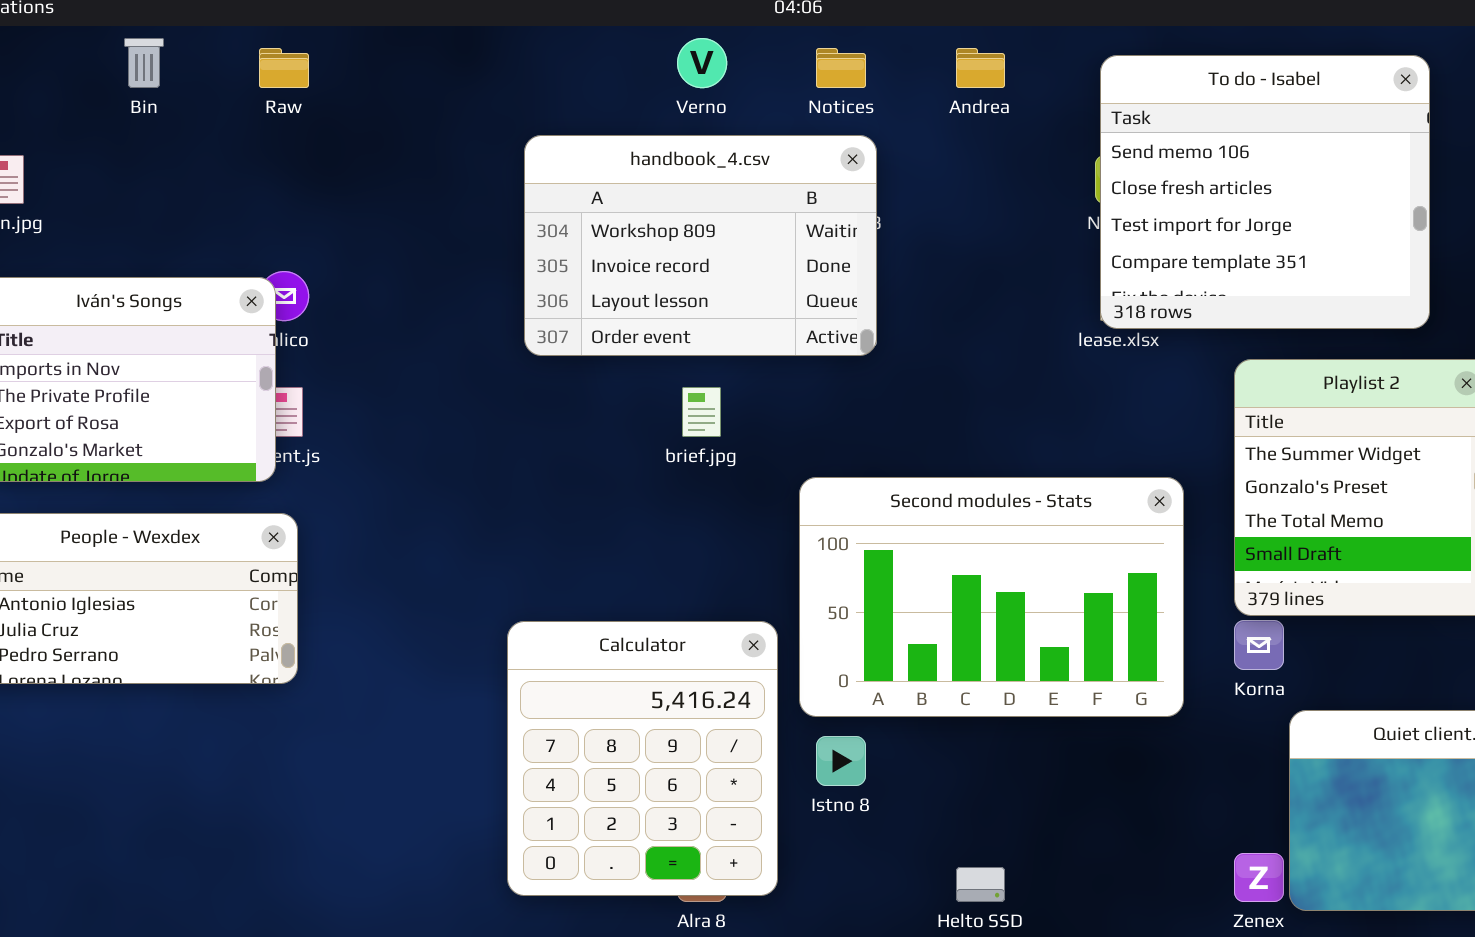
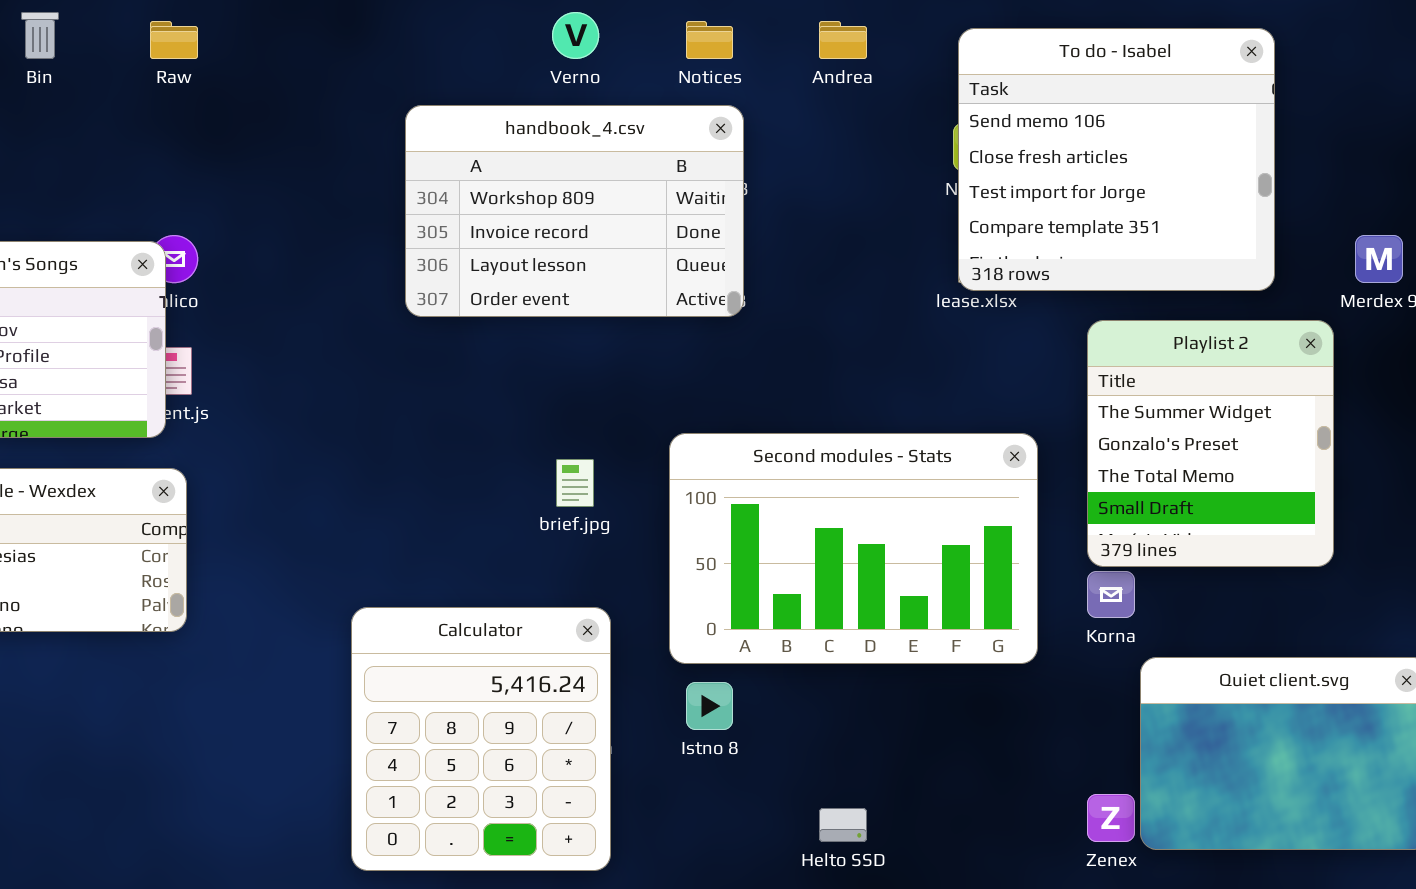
brief.jpg: [682,387,721,437] -> [556,459,594,507], moved
Calculator: [507,621,778,896] -> [351,607,611,871], moved

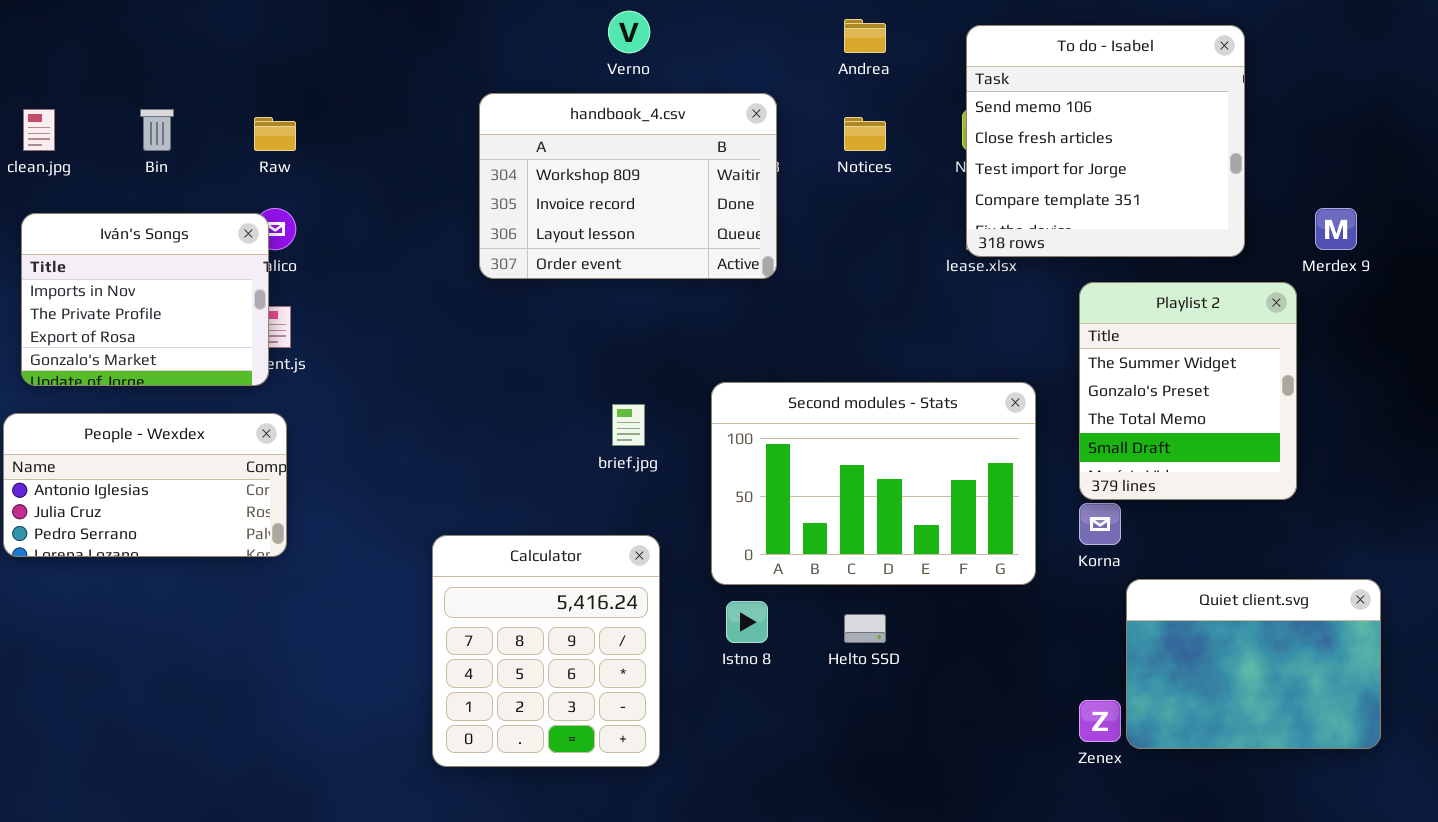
Bin: [21,12,59,59] -> [140,109,174,151], moved
Raw: [150,21,198,59] -> [254,117,296,151], moved
Notices: [686,21,733,59] -> [844,117,886,151], moved
Helto SSD: [819,808,867,842] -> [844,614,886,643], moved

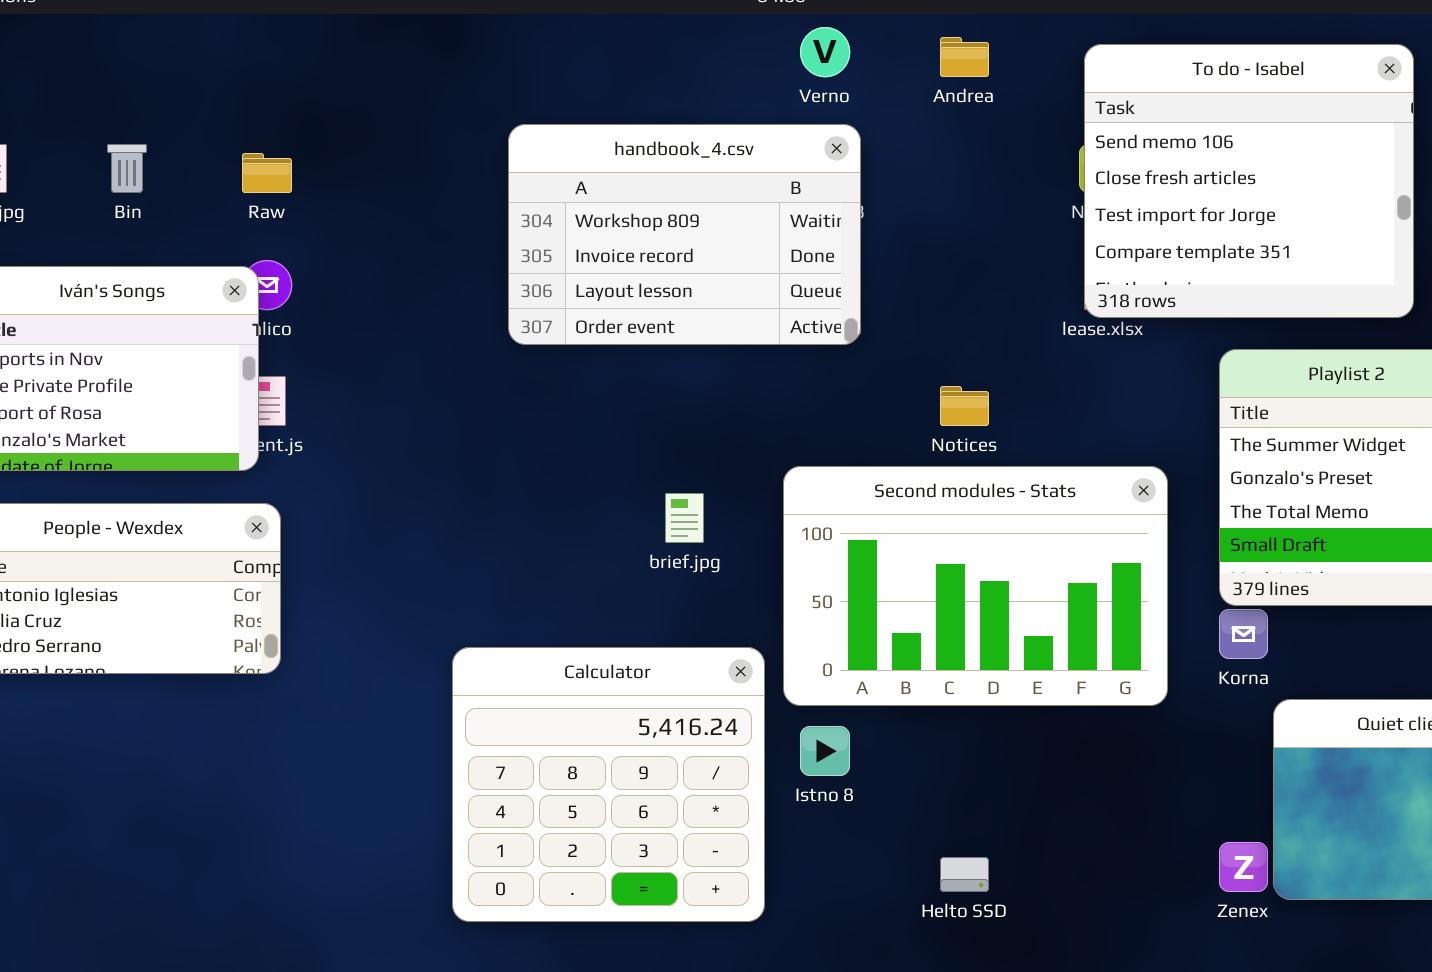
Verno: [608,11,650,53] -> [800,27,850,77], moved
Notices: [844,117,886,151] -> [940,386,989,426], moved
Calculator: [432,535,660,767] -> [452,647,765,922], resized
Helto SSD: [844,614,886,643] -> [940,857,989,892], moved

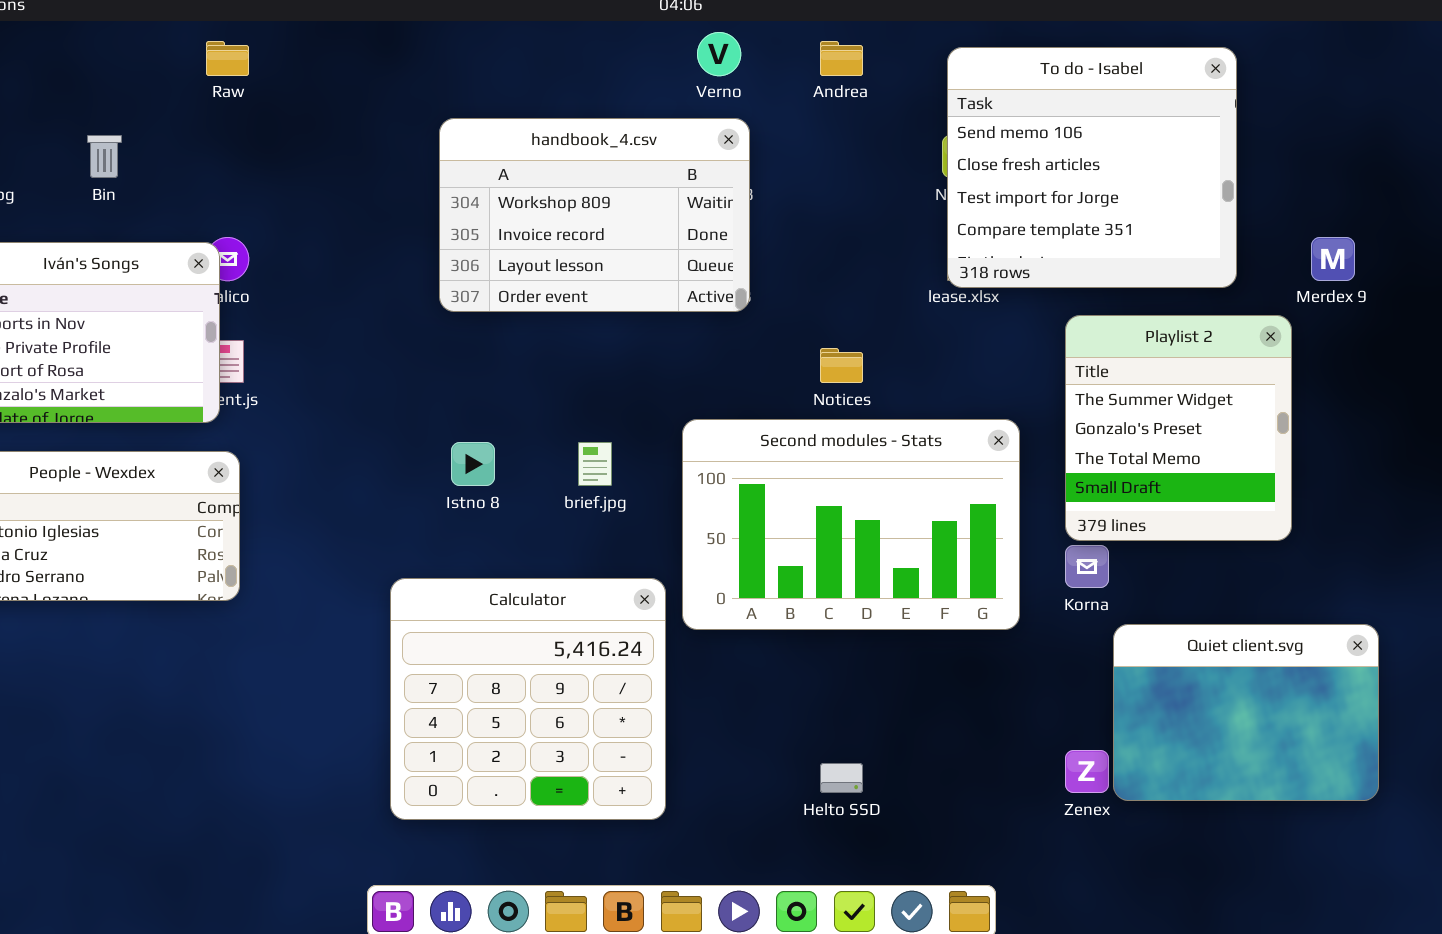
Raw: [242,153,292,193] -> [206,41,249,76], moved
Istno 8: [800,726,850,776] -> [451,442,495,486], moved

